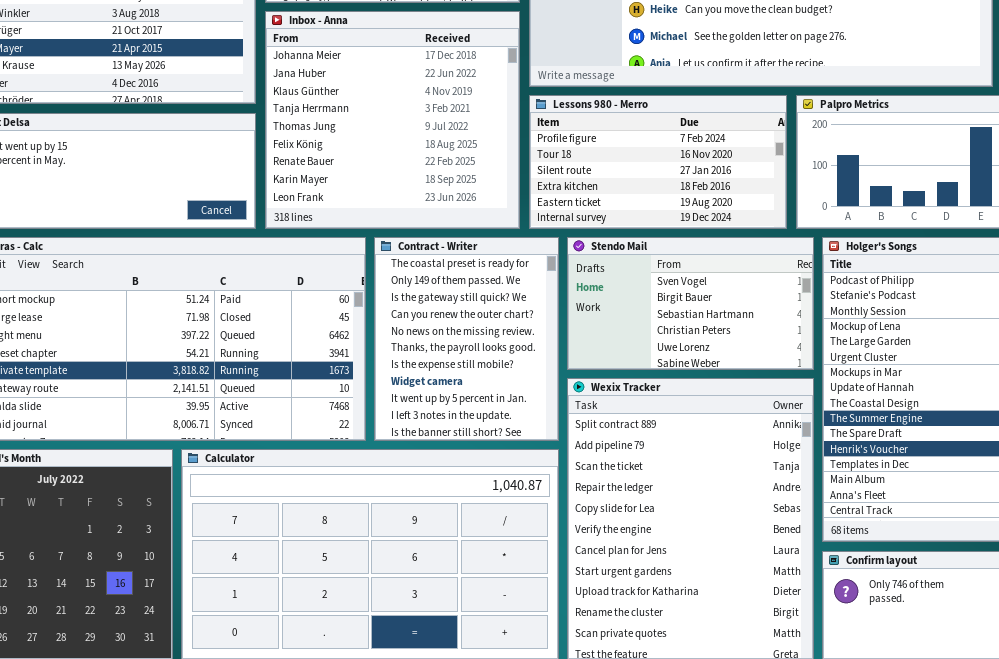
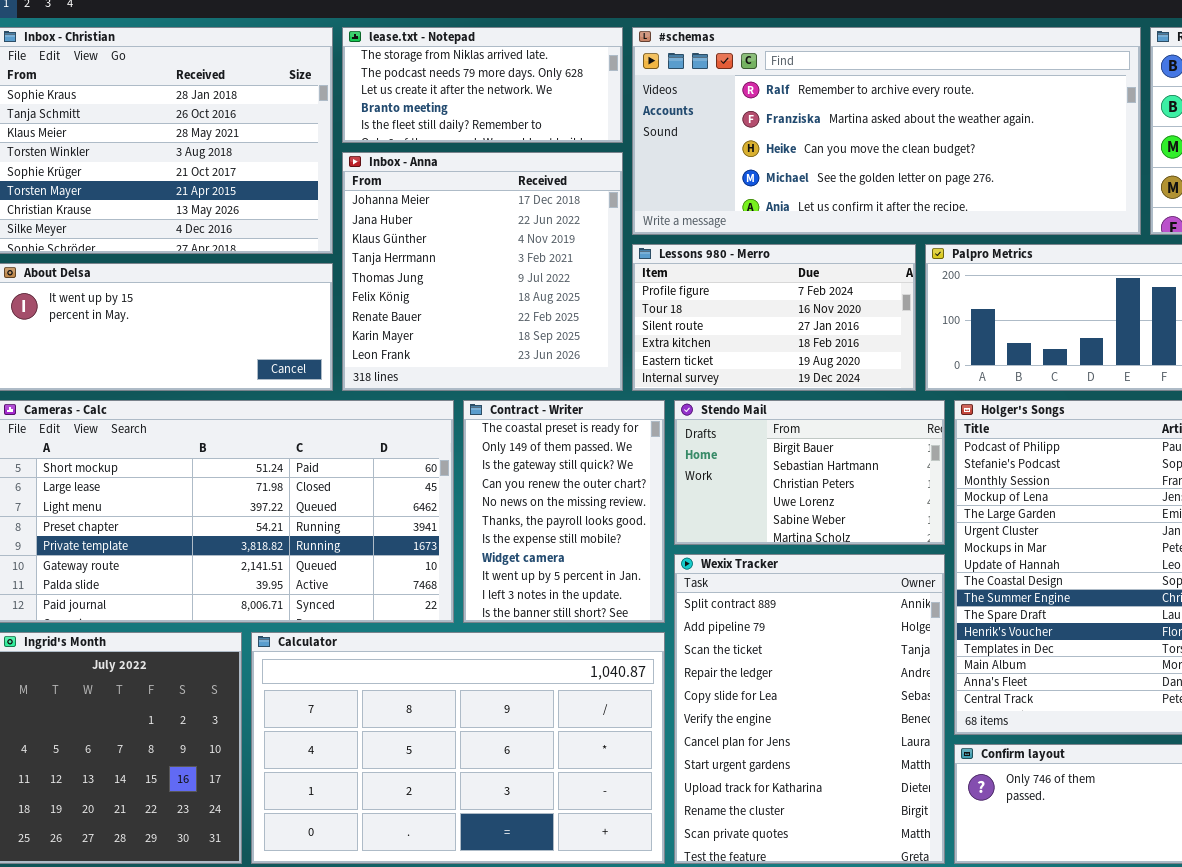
Stendo Mail: [567,237,814,370] -> [674,400,945,545], scrolled down 1 row

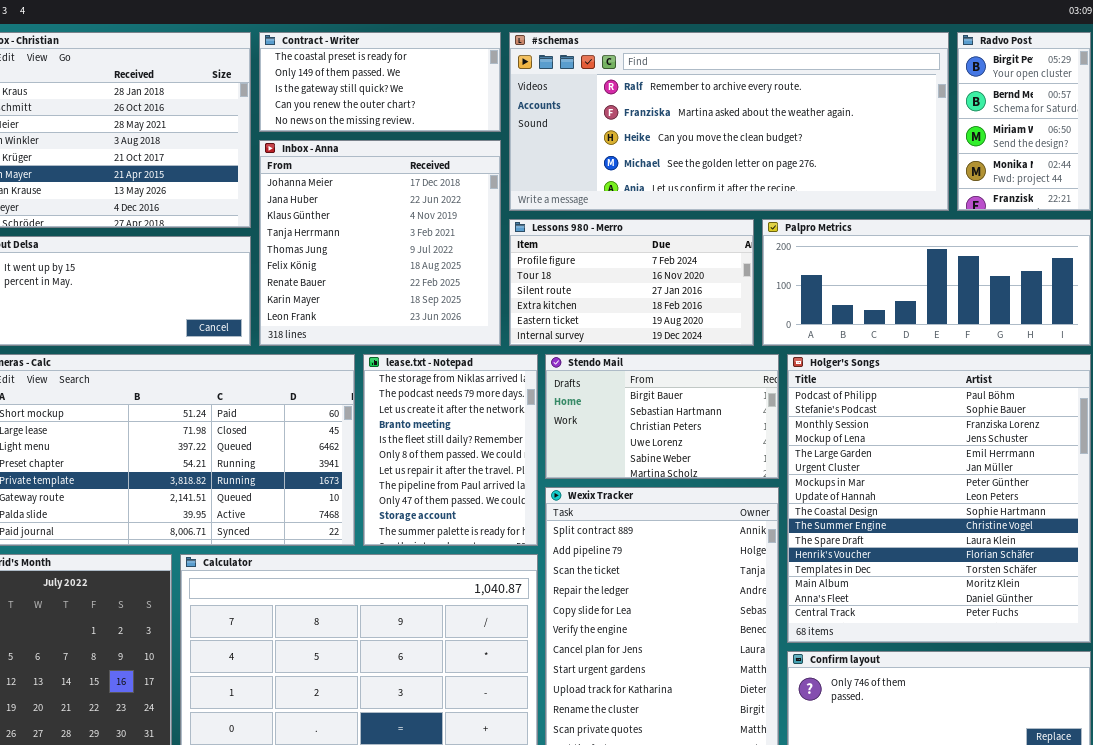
lease.txt - Notepad: [342,27,623,143] -> [363,354,538,546], moved, resized
Contract - Writer: [463,400,665,623] -> [259,32,501,132], moved, resized

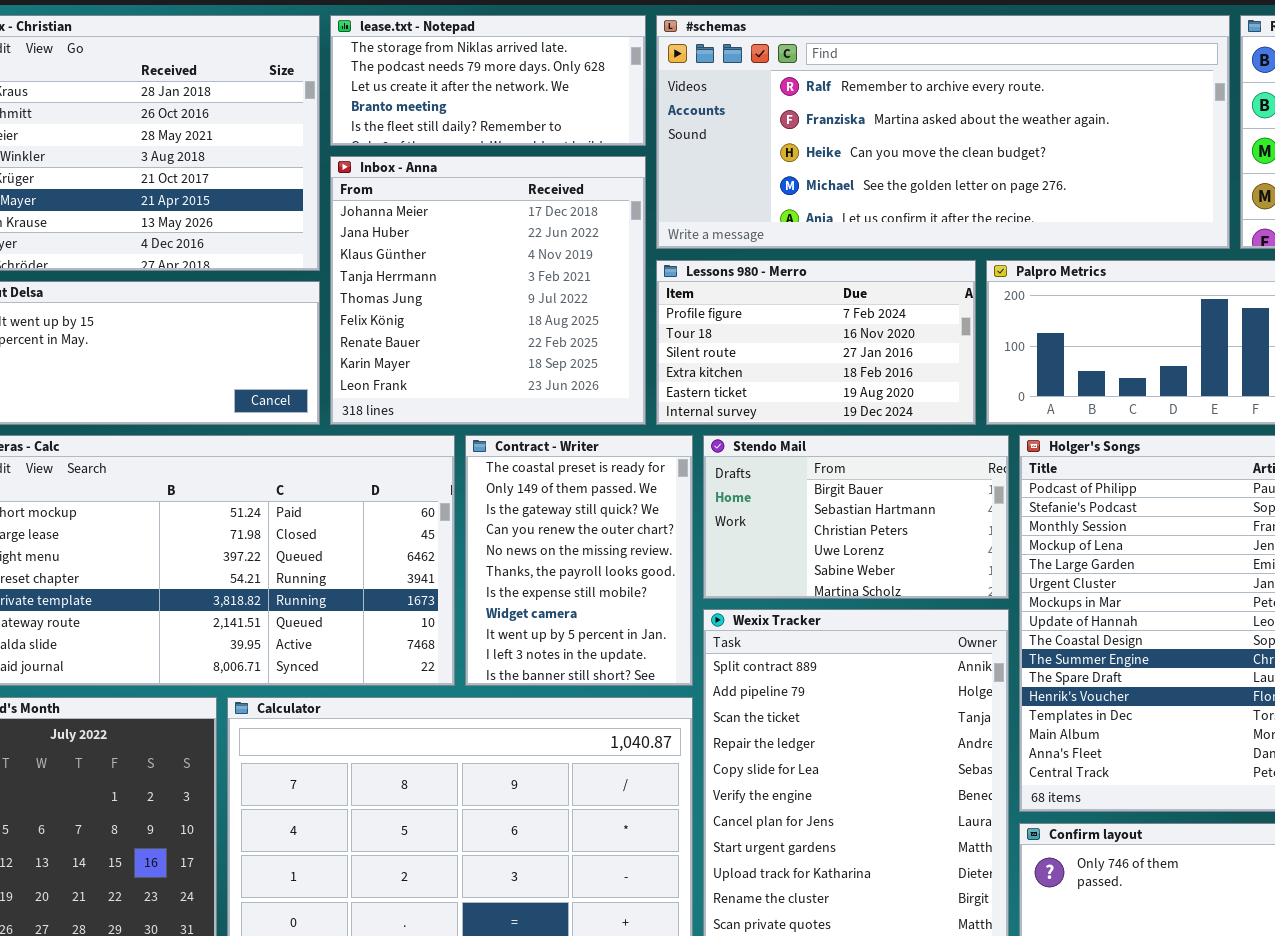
Contract - Writer: [259,32,501,132] -> [465,435,693,686], moved, resized
lease.txt - Notepad: [363,354,538,546] -> [330,15,646,146], moved, resized

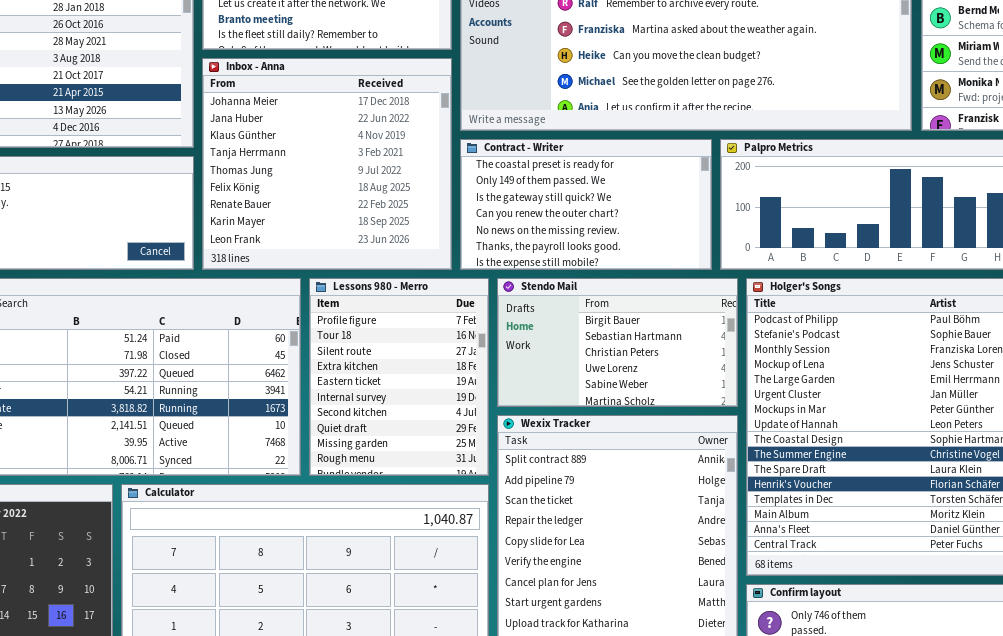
Lessons 980 - Merro: [656,260,976,425] -> [309,278,489,476], moved, resized
Contract - Writer: [465,435,693,686] -> [460,139,712,270], moved, resized

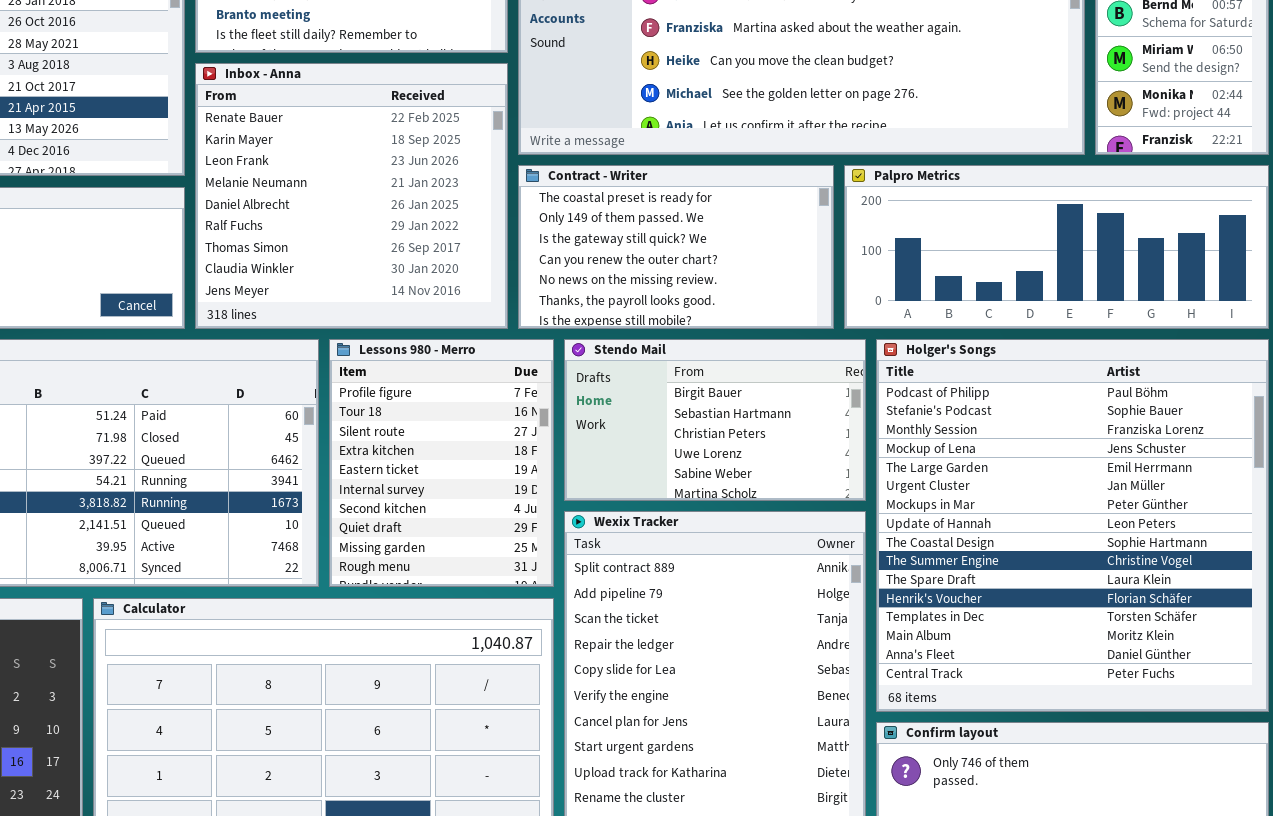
Inbox - Anna: [202,58,452,270] -> [195,63,508,329], scrolled down 6 rows

